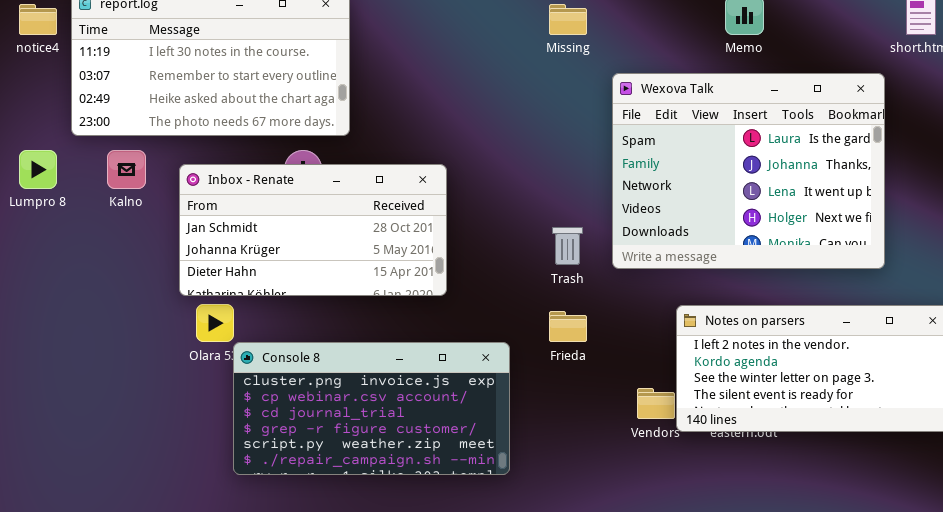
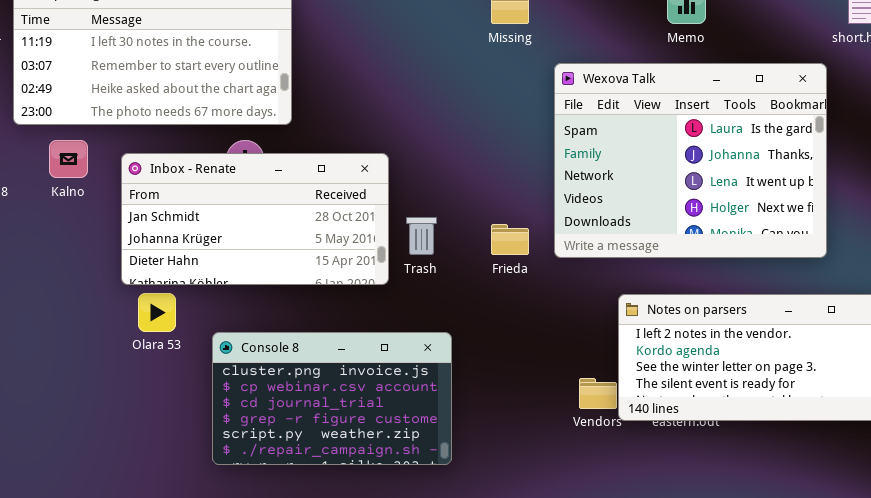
Trash: [552,227,583,265] -> [406,217,437,255], moved
Frieda: [549,311,587,342] -> [491,224,529,255], moved
Console 8: [233,342,510,475] -> [212,332,452,465], resized

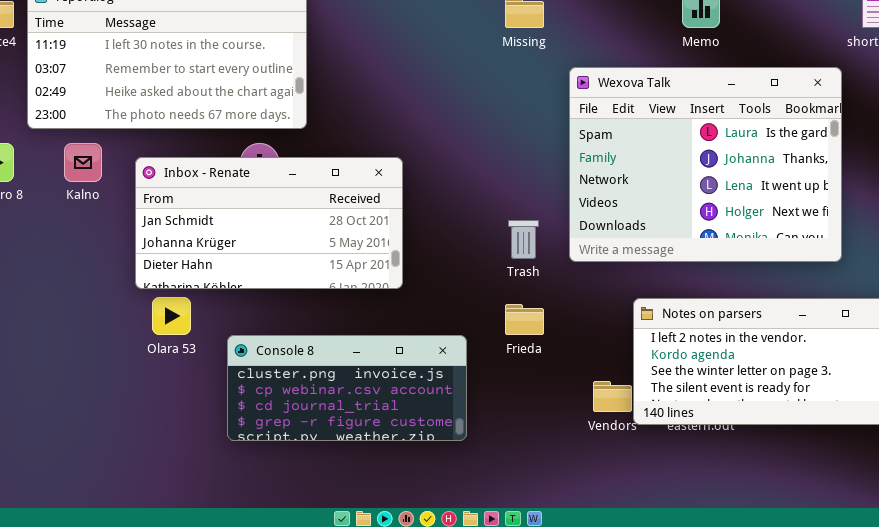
Trash: [406,217,437,255] -> [508,220,539,259], moved
Frieda: [491,224,529,255] -> [505,304,544,335], moved
Console 8: [212,332,452,465] -> [227,335,467,441], resized

